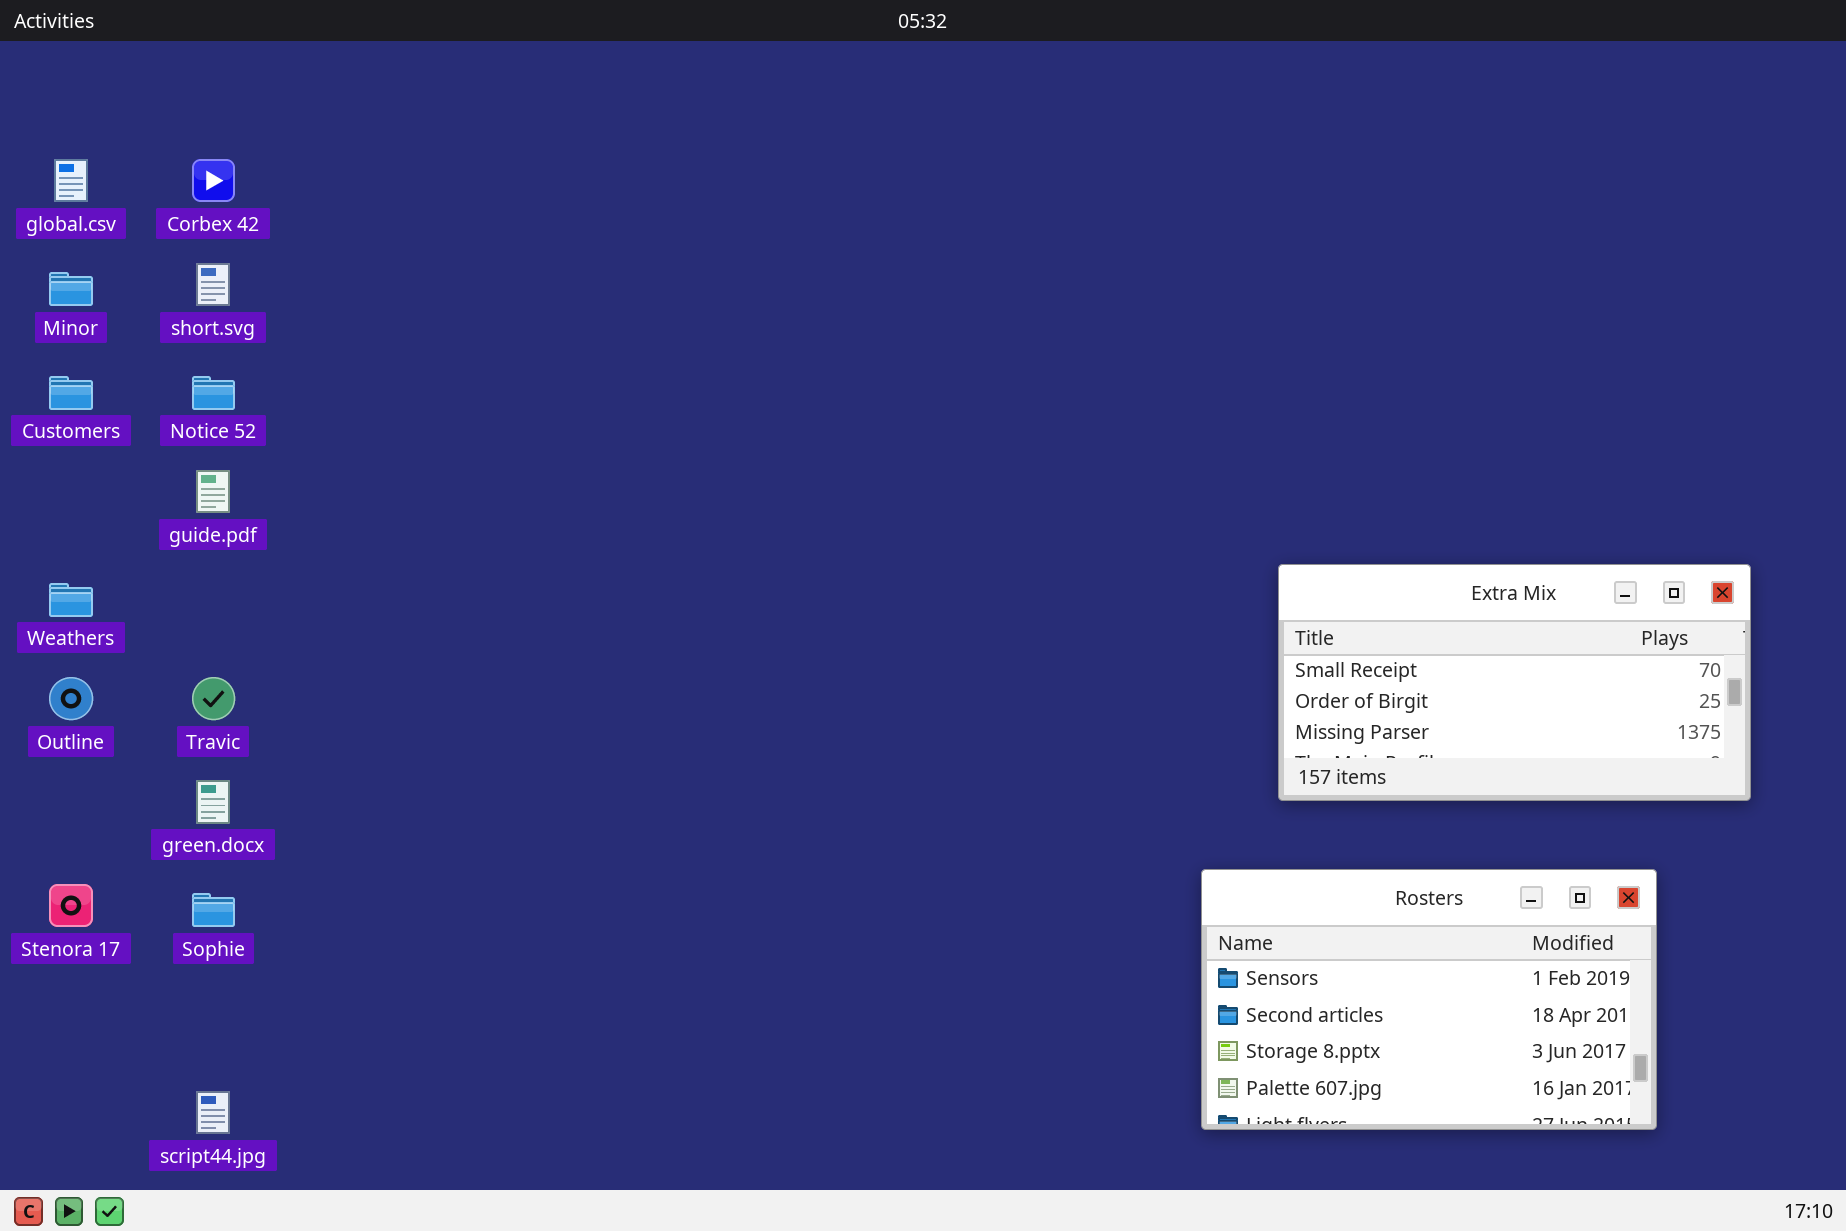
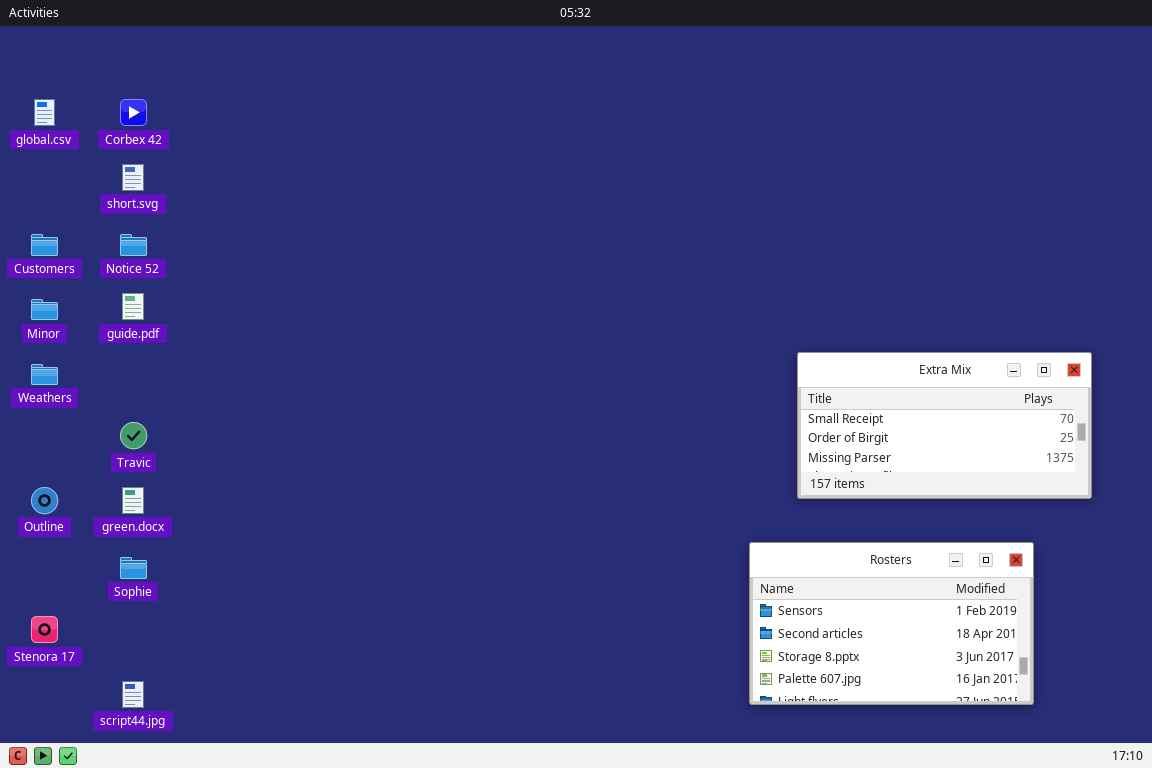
Minor: [49,272,93,306] -> [31,299,58,320], moved
Outline: [49,677,93,720] -> [31,487,58,514], moved
Stenora 17: [49,884,93,927] -> [31,616,58,643], moved

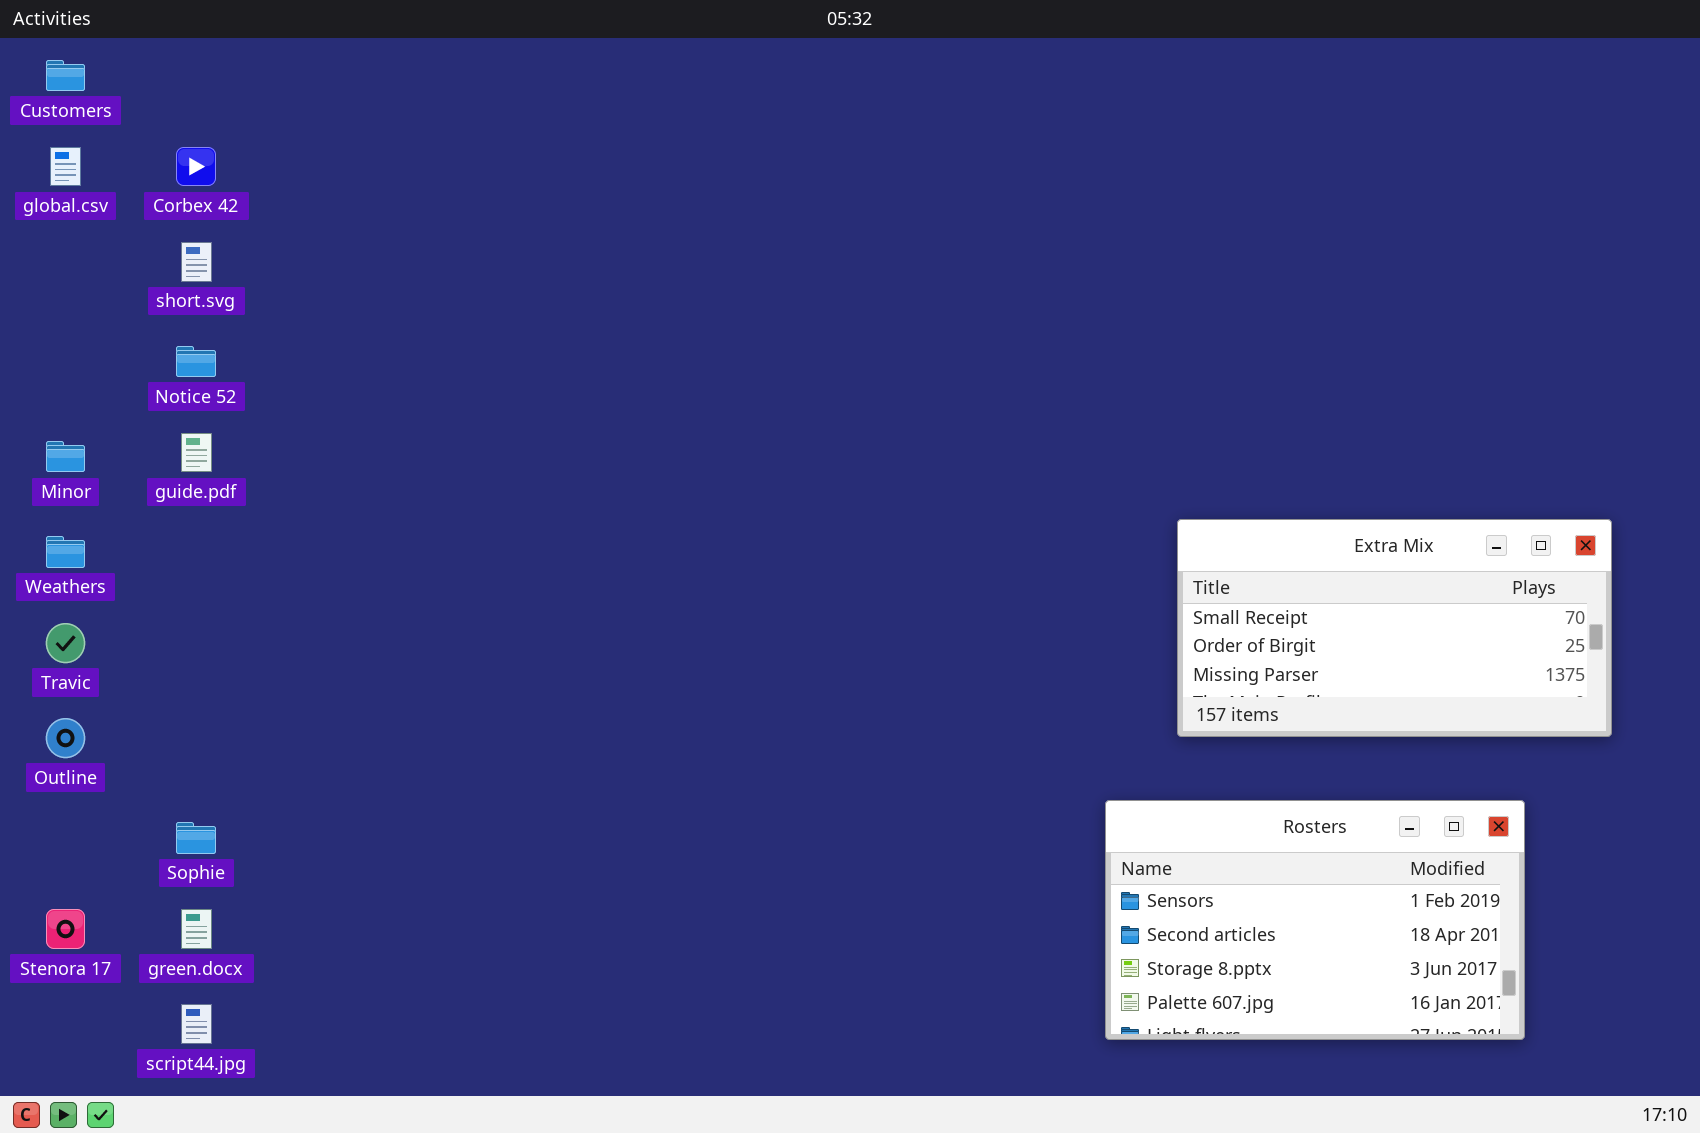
Customers: [31,234,58,256] -> [46,60,85,91], moved
Travic: [120,422,147,449] -> [46,623,85,663], moved
green.docx: [122,487,144,514] -> [181,909,212,949], moved

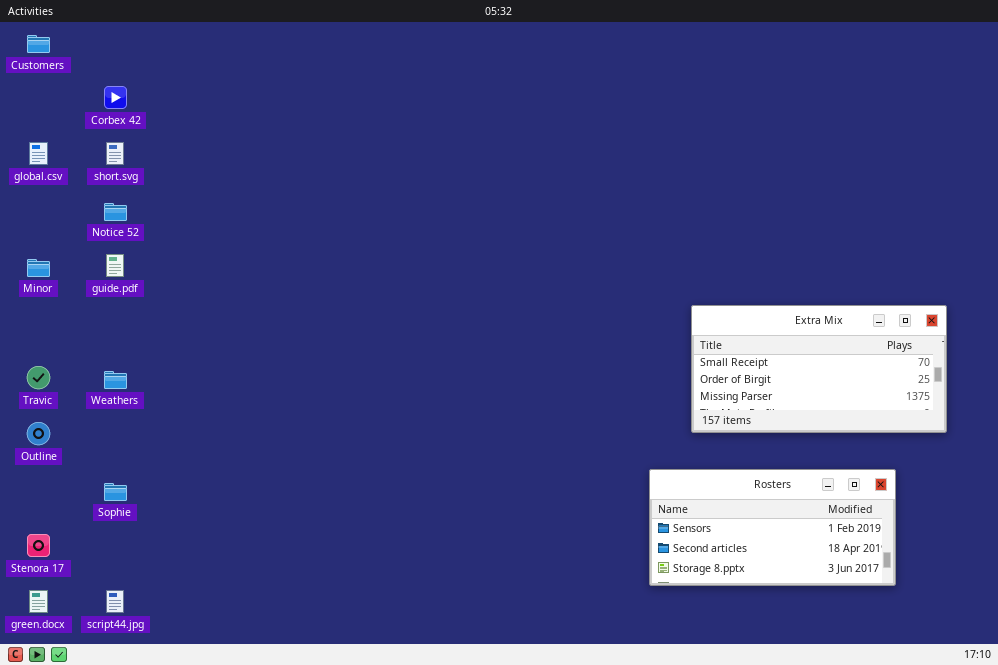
global.csv: [50,147,81,186] -> [29,142,48,165], moved
Weathers: [46,536,85,568] -> [104,371,127,389], moved
Rosters: [1105,800,1525,1040] -> [649,469,896,586], resized
green.docx: [181,909,212,949] -> [29,590,48,613], moved

